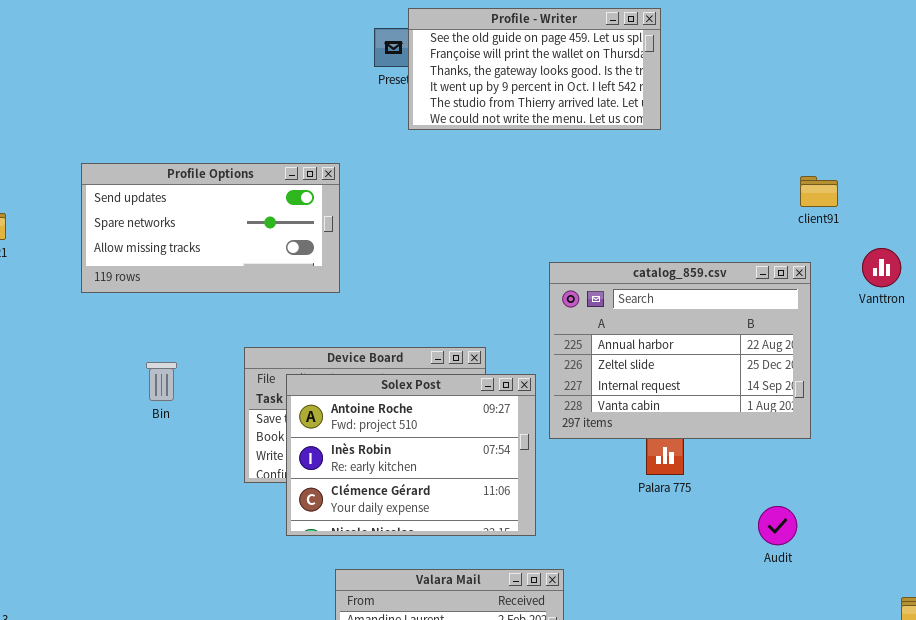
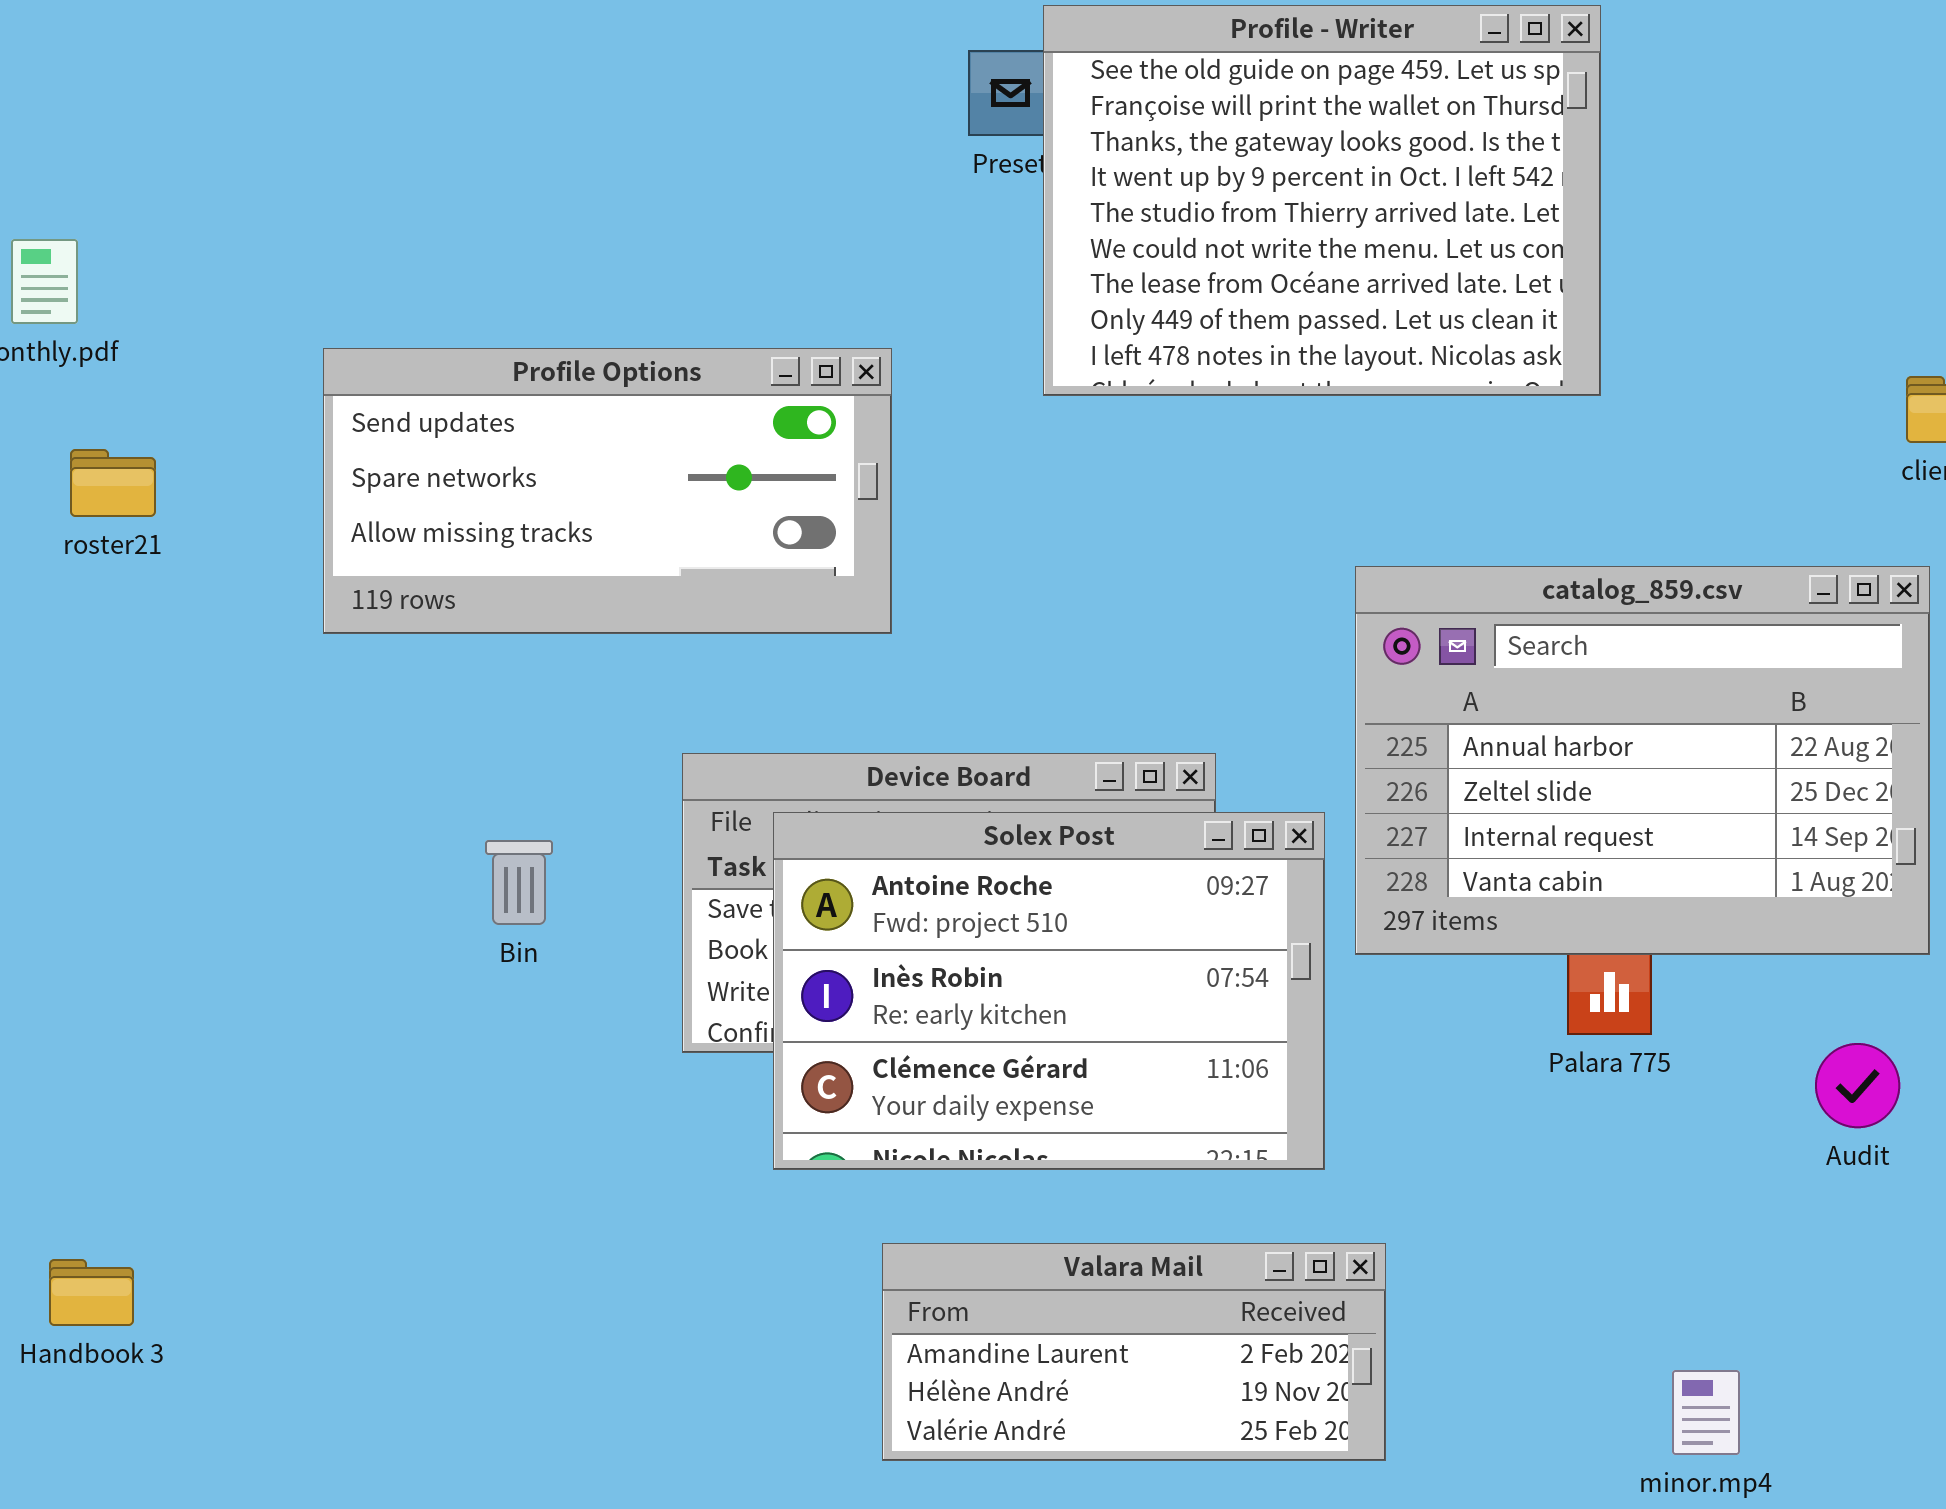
Profile - Writer: [408,8,661,130] -> [1043,5,1601,396], resized
Bin: [146,362,177,401] -> [485,840,553,925], moved
Audit: [758,506,797,545] -> [1815,1043,1900,1128], moved

